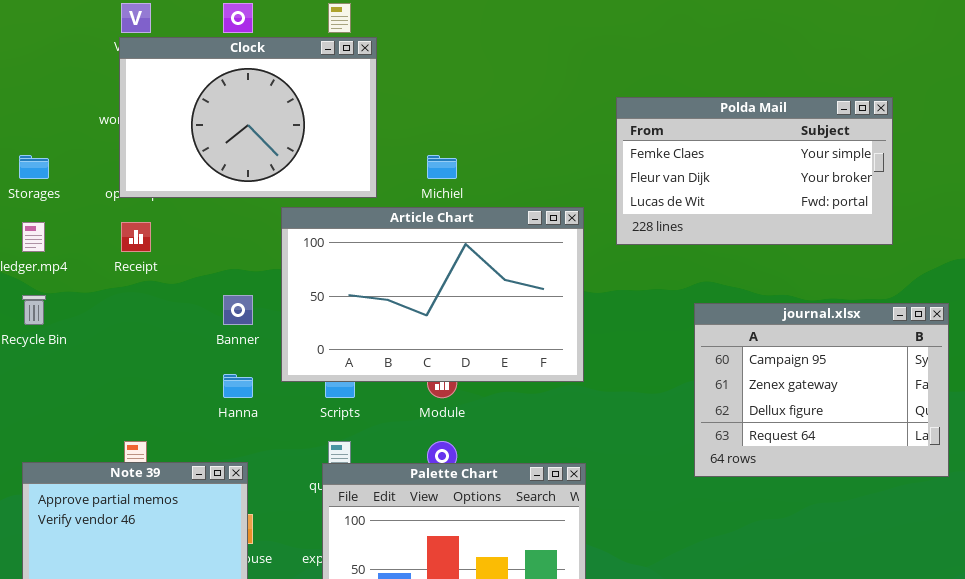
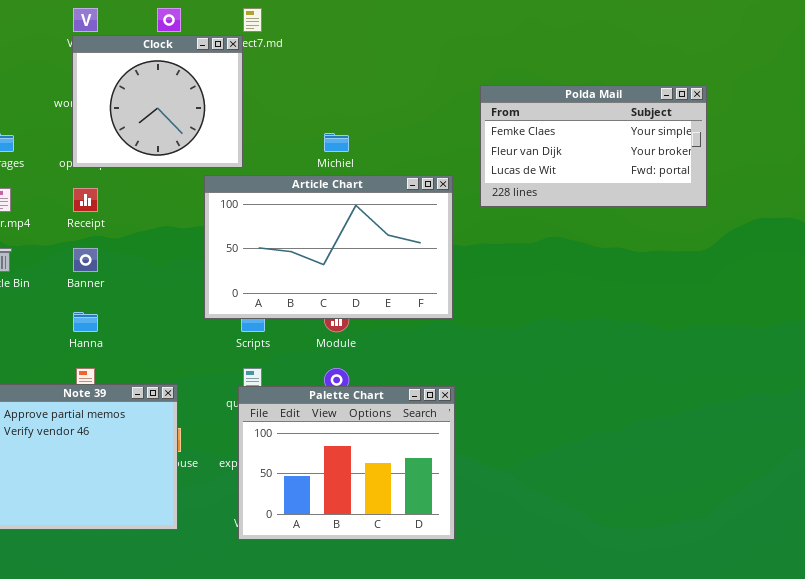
Clock: [119,37,377,198] -> [72,35,243,168], resized
Banner: [223,295,253,325] -> [73,248,98,272], moved
journal.xlsx: [694,303,949,477] -> none, closed
Hanna: [223,374,253,398] -> [73,312,98,332], moved

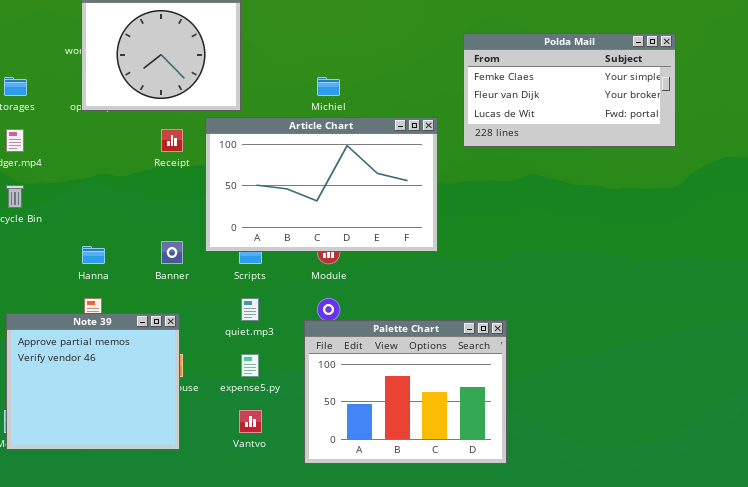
Receipt: [73,188,98,212] -> [161,129,183,152], moved
Banner: [73,248,98,272] -> [161,241,183,264], moved
Palette Chart: [238,386,455,540] -> [304,320,507,464], moved

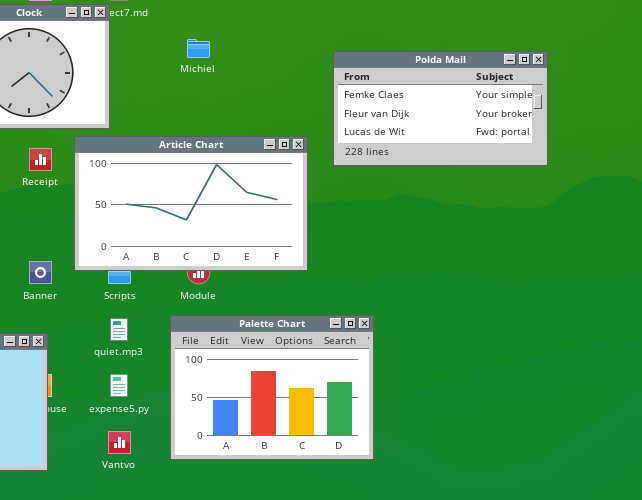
Michiel: [317,77,340,96] -> [187,39,210,58], moved
Palette Chart: [304,320,507,464] -> [170,315,374,460], moved

